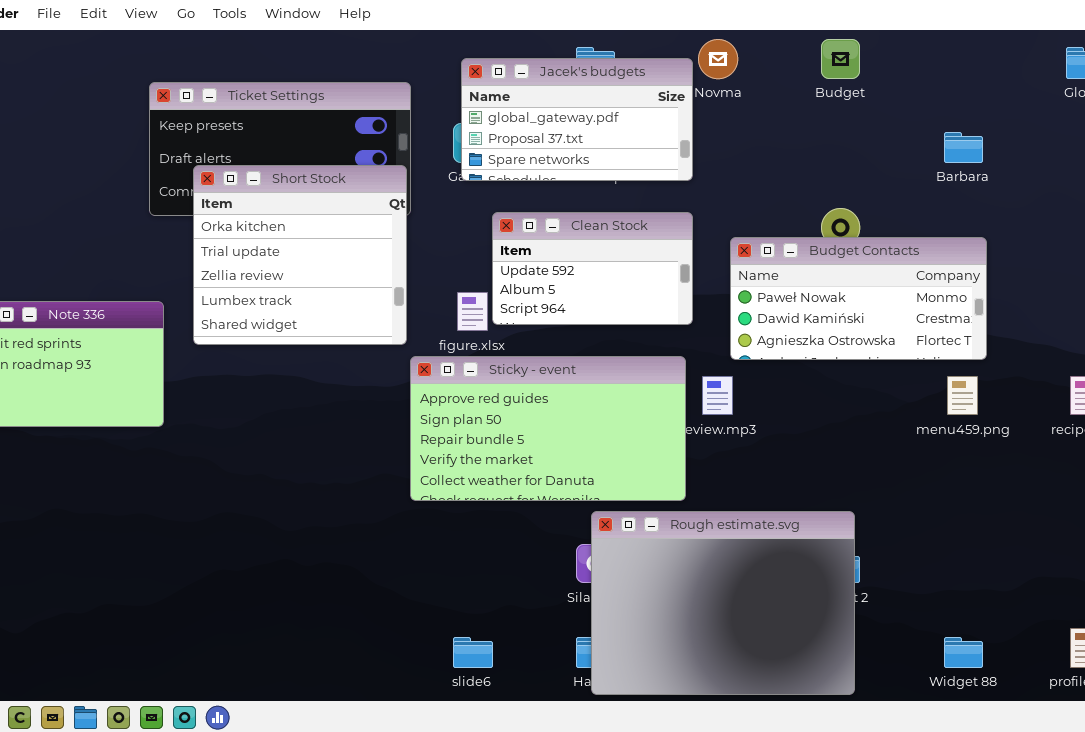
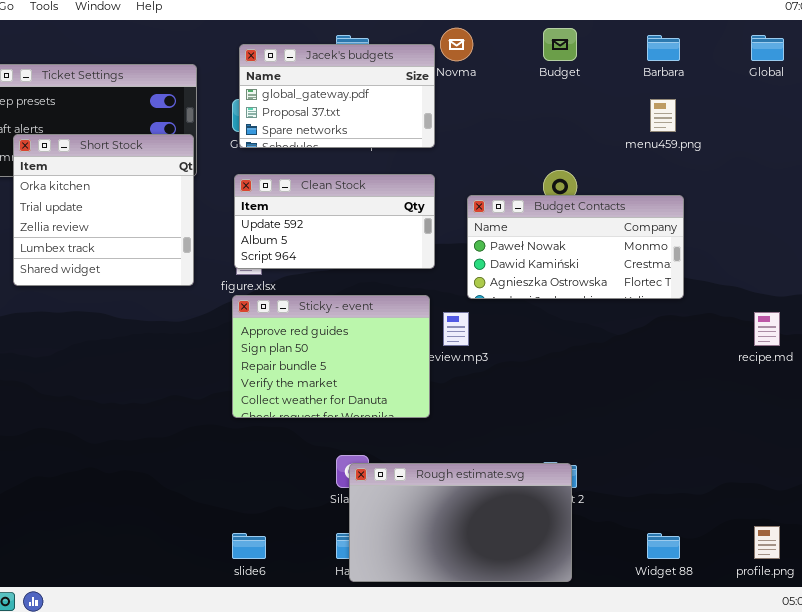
Barbara: [944,132,983,163] -> [647,35,680,61], moved
Clean Stock: [492,212,693,325] -> [234,174,435,269], resized
Sticky - event: [410,356,686,501] -> [232,295,430,418], resized
menu459.png: [947,376,978,415] -> [650,99,676,132], moved
Rough estimate.svg: [591,511,855,695] -> [349,463,572,582], resized

